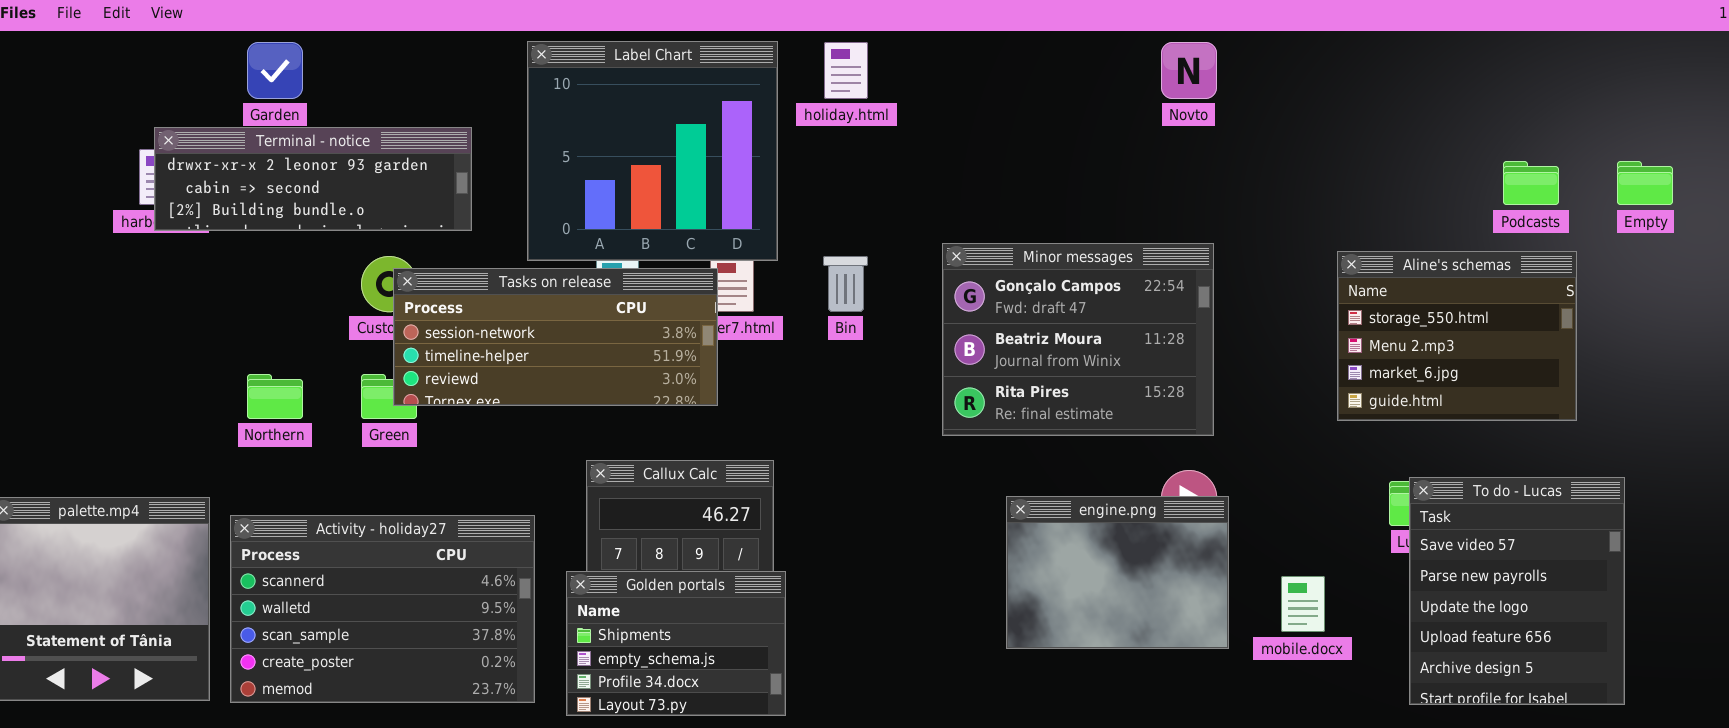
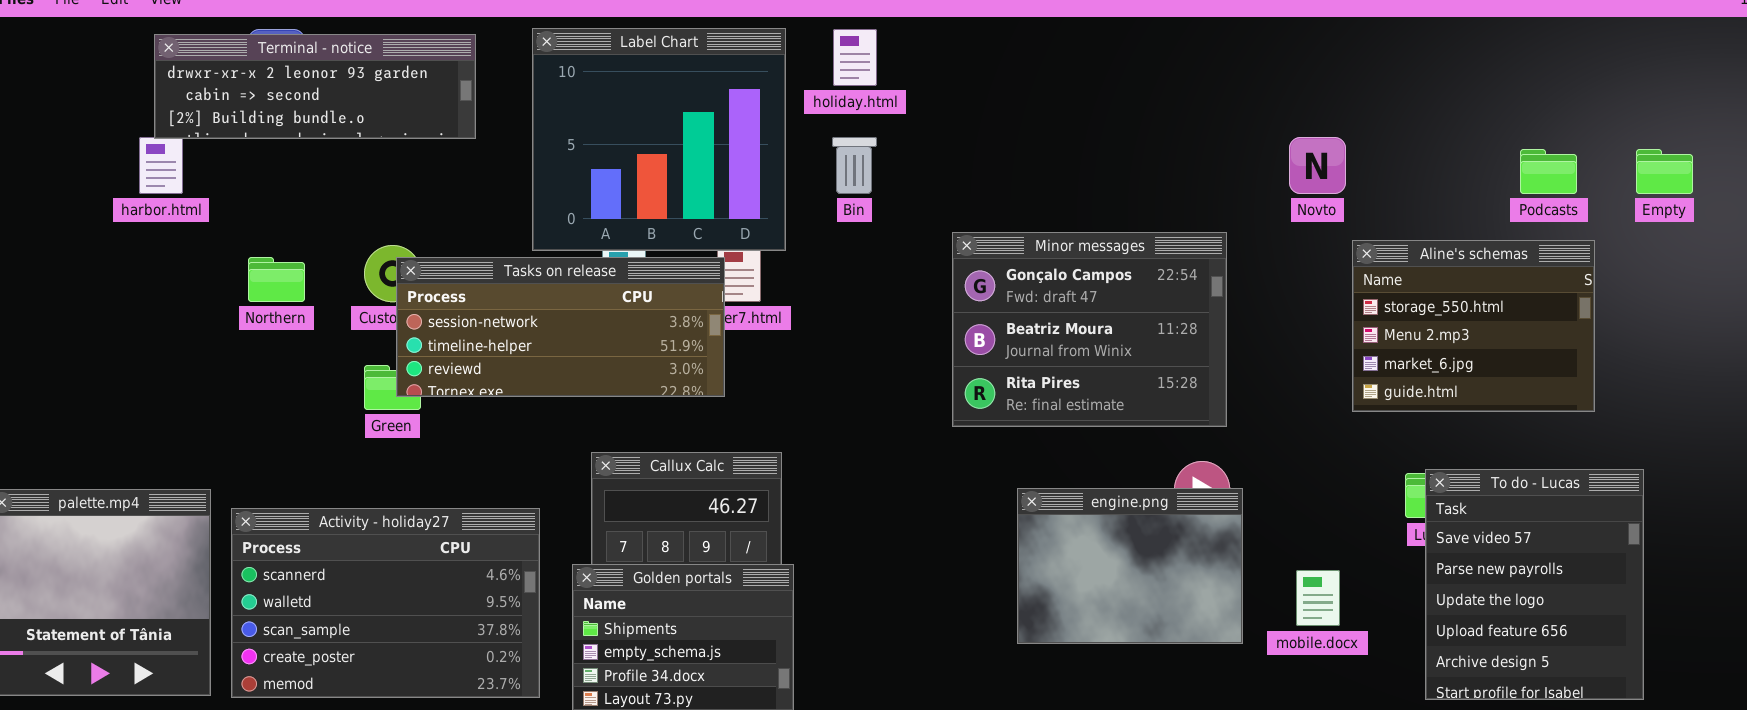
Novto: [1161,42,1217,99] -> [1289,137,1346,194], moved
Terminal - notice: [154,127,472,231] -> [154,34,476,139], moved
Bin: [823,256,868,312] -> [832,137,877,194], moved
Northern: [247,374,303,419] -> [248,257,305,302], moved

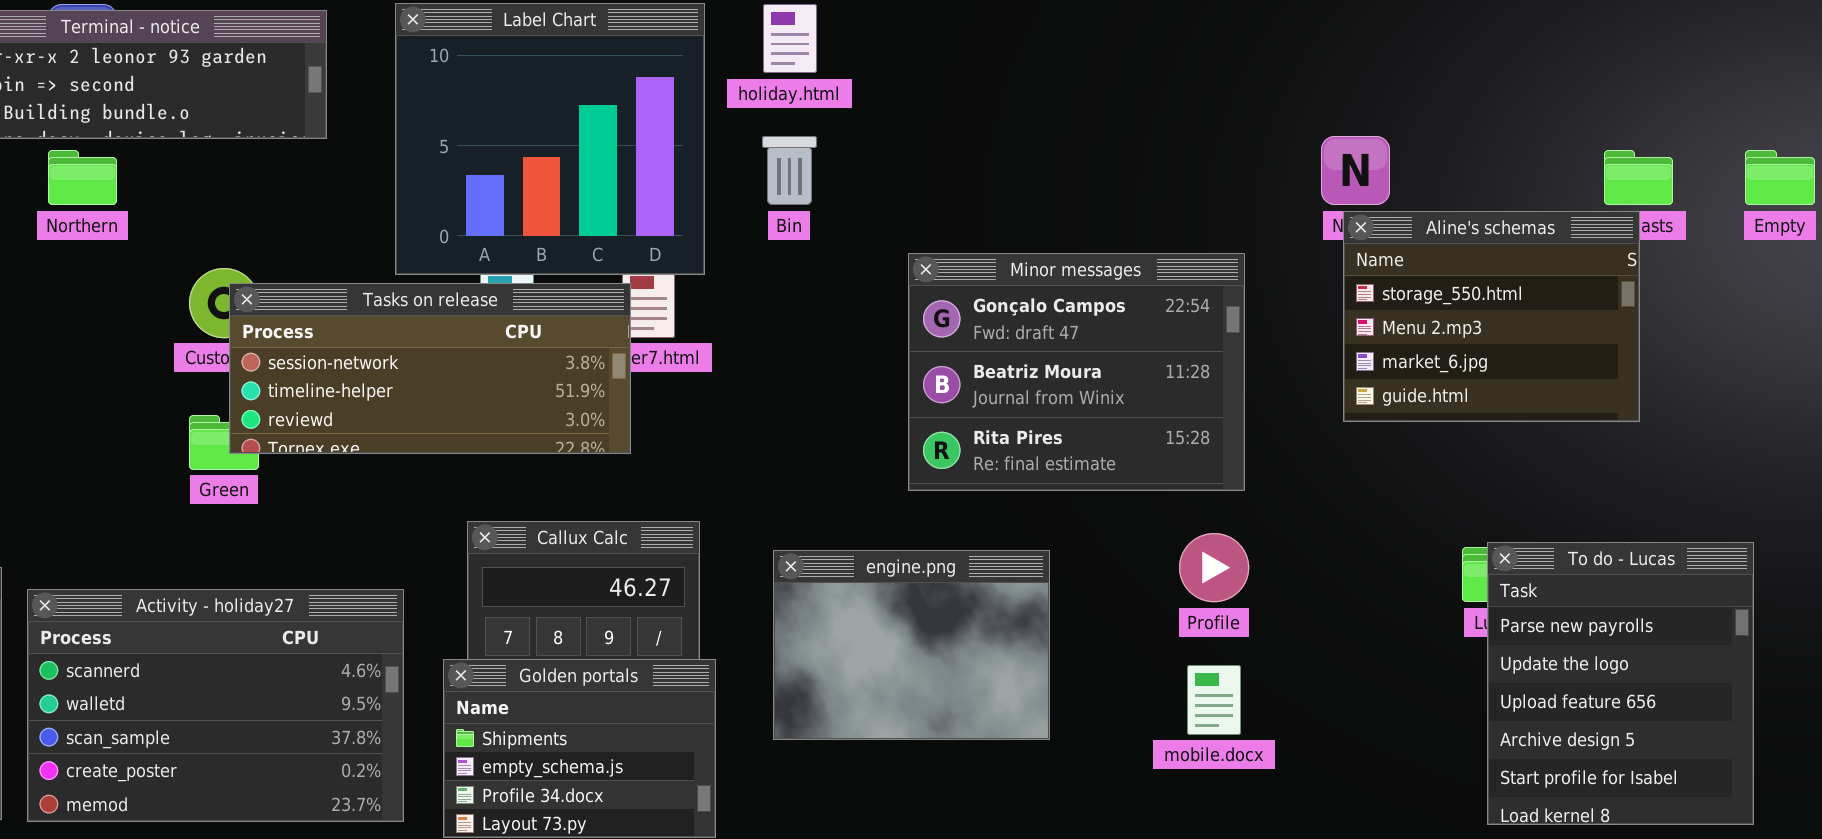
Aline's schemas: [1352,240,1595,412] -> [1343,211,1640,422], moved
Northern: [248,257,305,302] -> [48,150,117,205], moved
To do - Lucas: [1425,469,1644,700] -> [1487,542,1754,825], scrolled down 1 row
engine.png: [1017,488,1243,644] -> [773,550,1050,740], moved
mobile.docx: [1296,570,1340,626] -> [1187,665,1241,735], moved

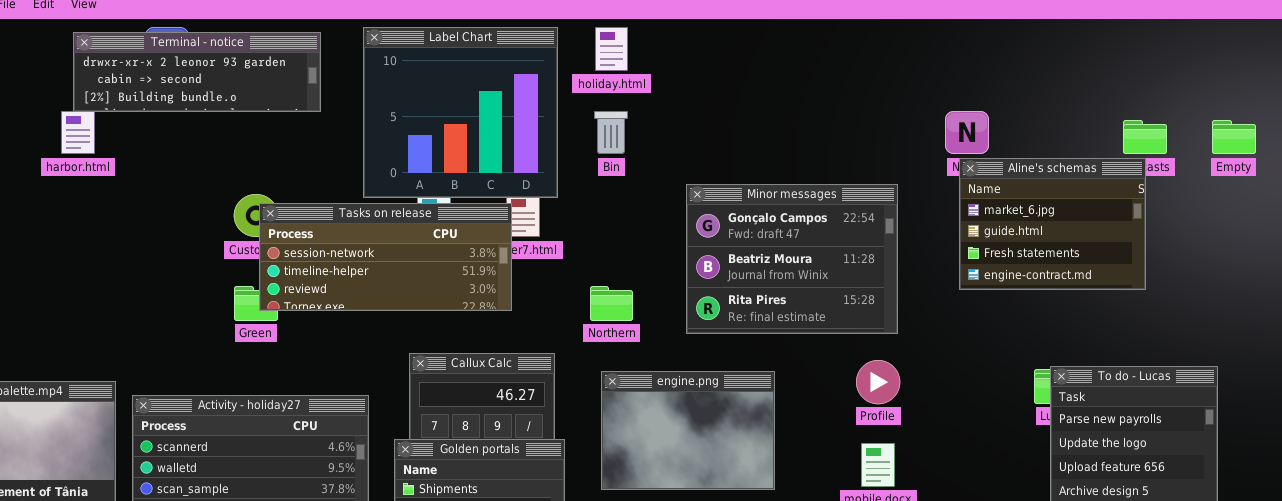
Northern: [48,150,117,205] -> [590,286,633,321], moved
Aline's schemas: [1343,211,1640,422] -> [959,158,1146,290], scrolled down 2 rows

